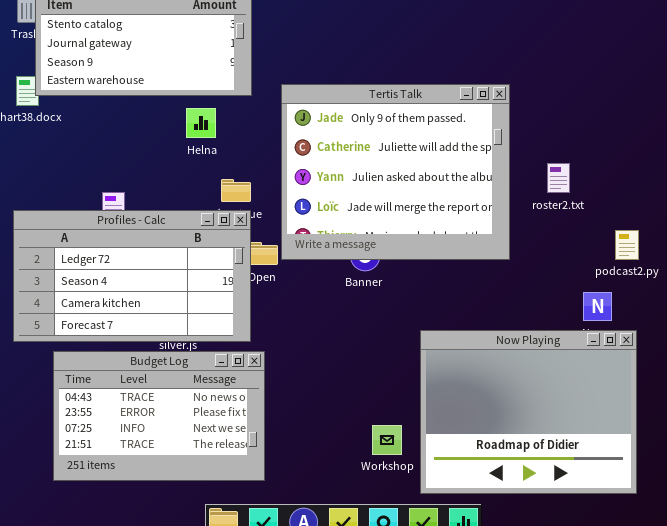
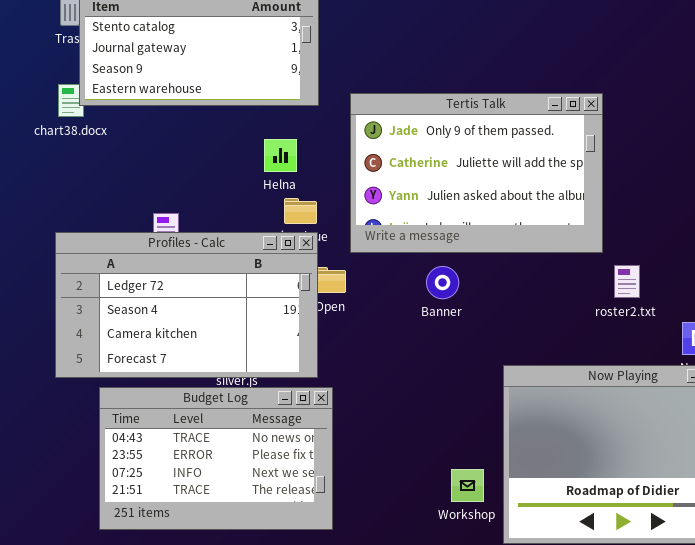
Tertis Talk: [281,84,510,260] -> [350,93,603,253], resized
Helna: [186,108,216,138] -> [264,139,297,172], moved
roster2.txt: [547,163,570,193] -> [614,265,640,298], moved

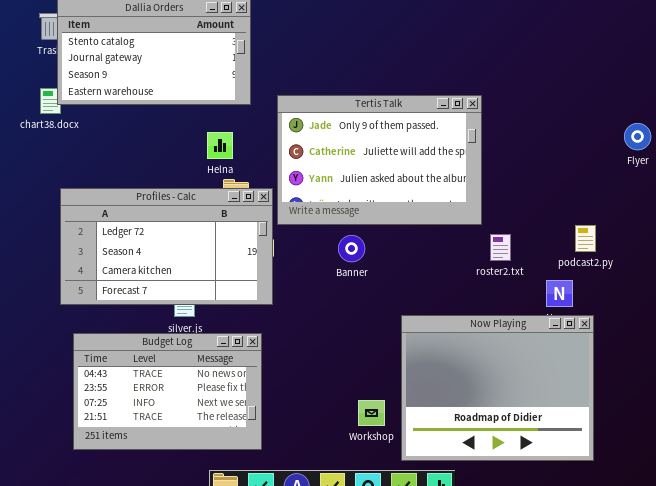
Profiles - Calc: [55,232,318,378] -> [60,188,273,305], moved

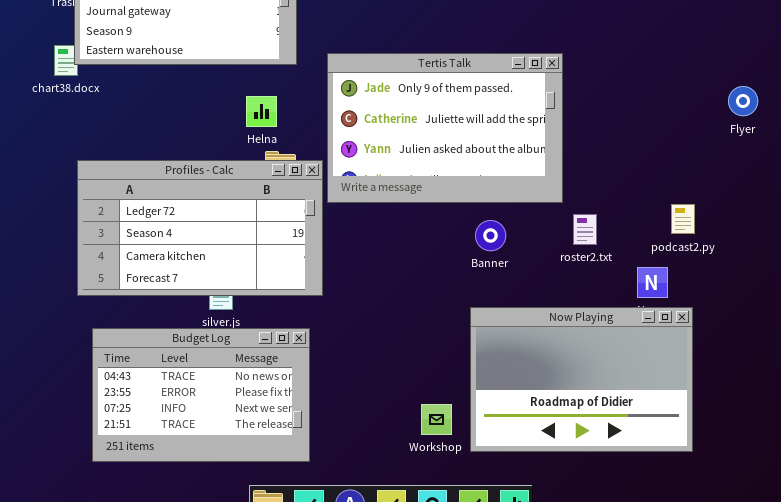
Banner: [338,235,365,262] -> [475,220,506,251], moved
Now Playing: [401,315,594,461] -> [470,307,693,452], resized

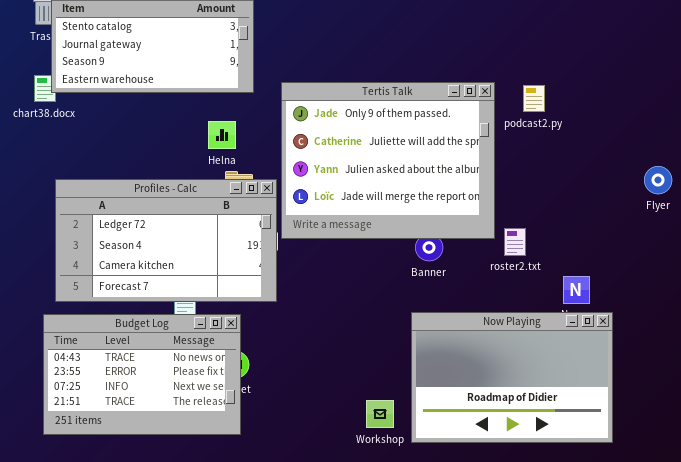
Tertis Talk: [327,53,563,203] -> [281,82,495,239], resized
Flyer: [728,86,758,116] -> [644,166,672,194], moved
podcast2.py: [671,204,695,234] -> [523,85,545,112], moved
Budget Log: [92,328,310,462] -> [43,314,241,435], moved

